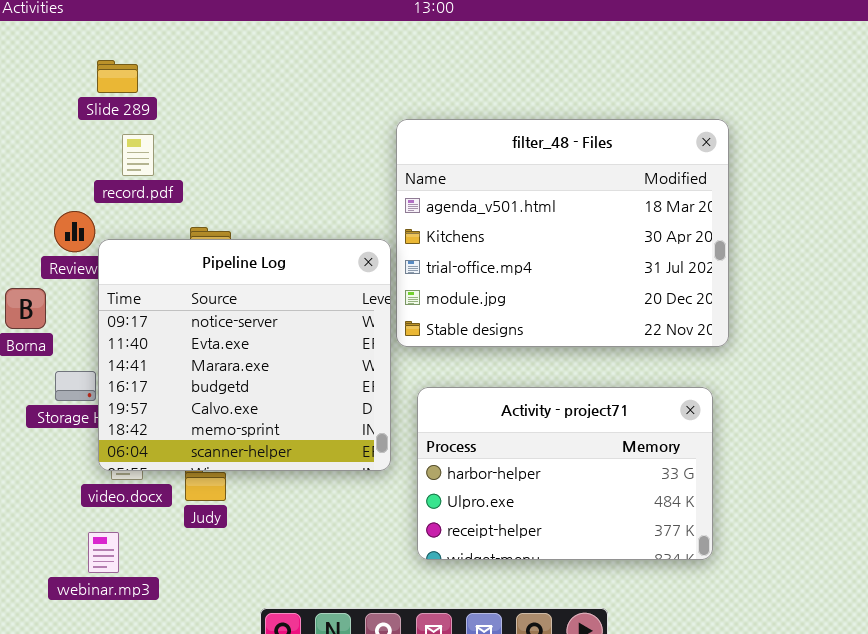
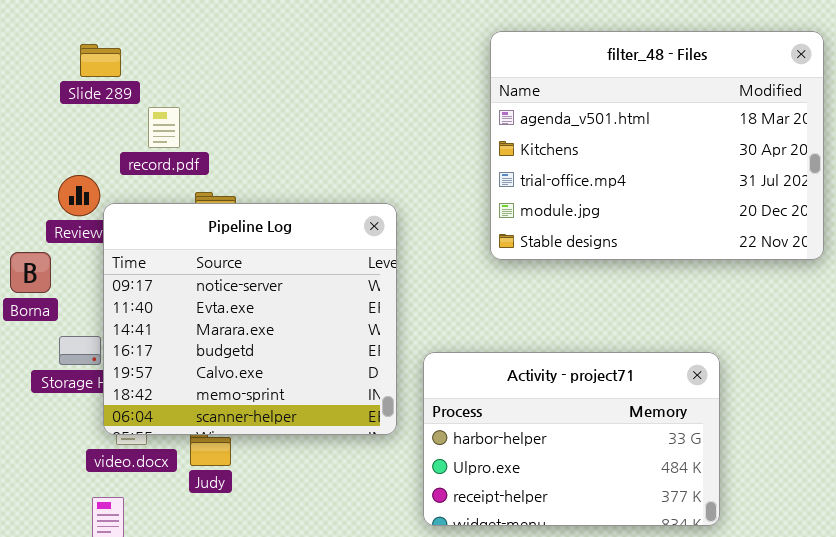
Slide 289: [97,60,138,93] -> [80,44,121,77], moved
filter_48 - Files: [396,119,729,347] -> [490,31,824,260], moved
record.pdf: [122,134,154,176] -> [148,107,180,148], moved

